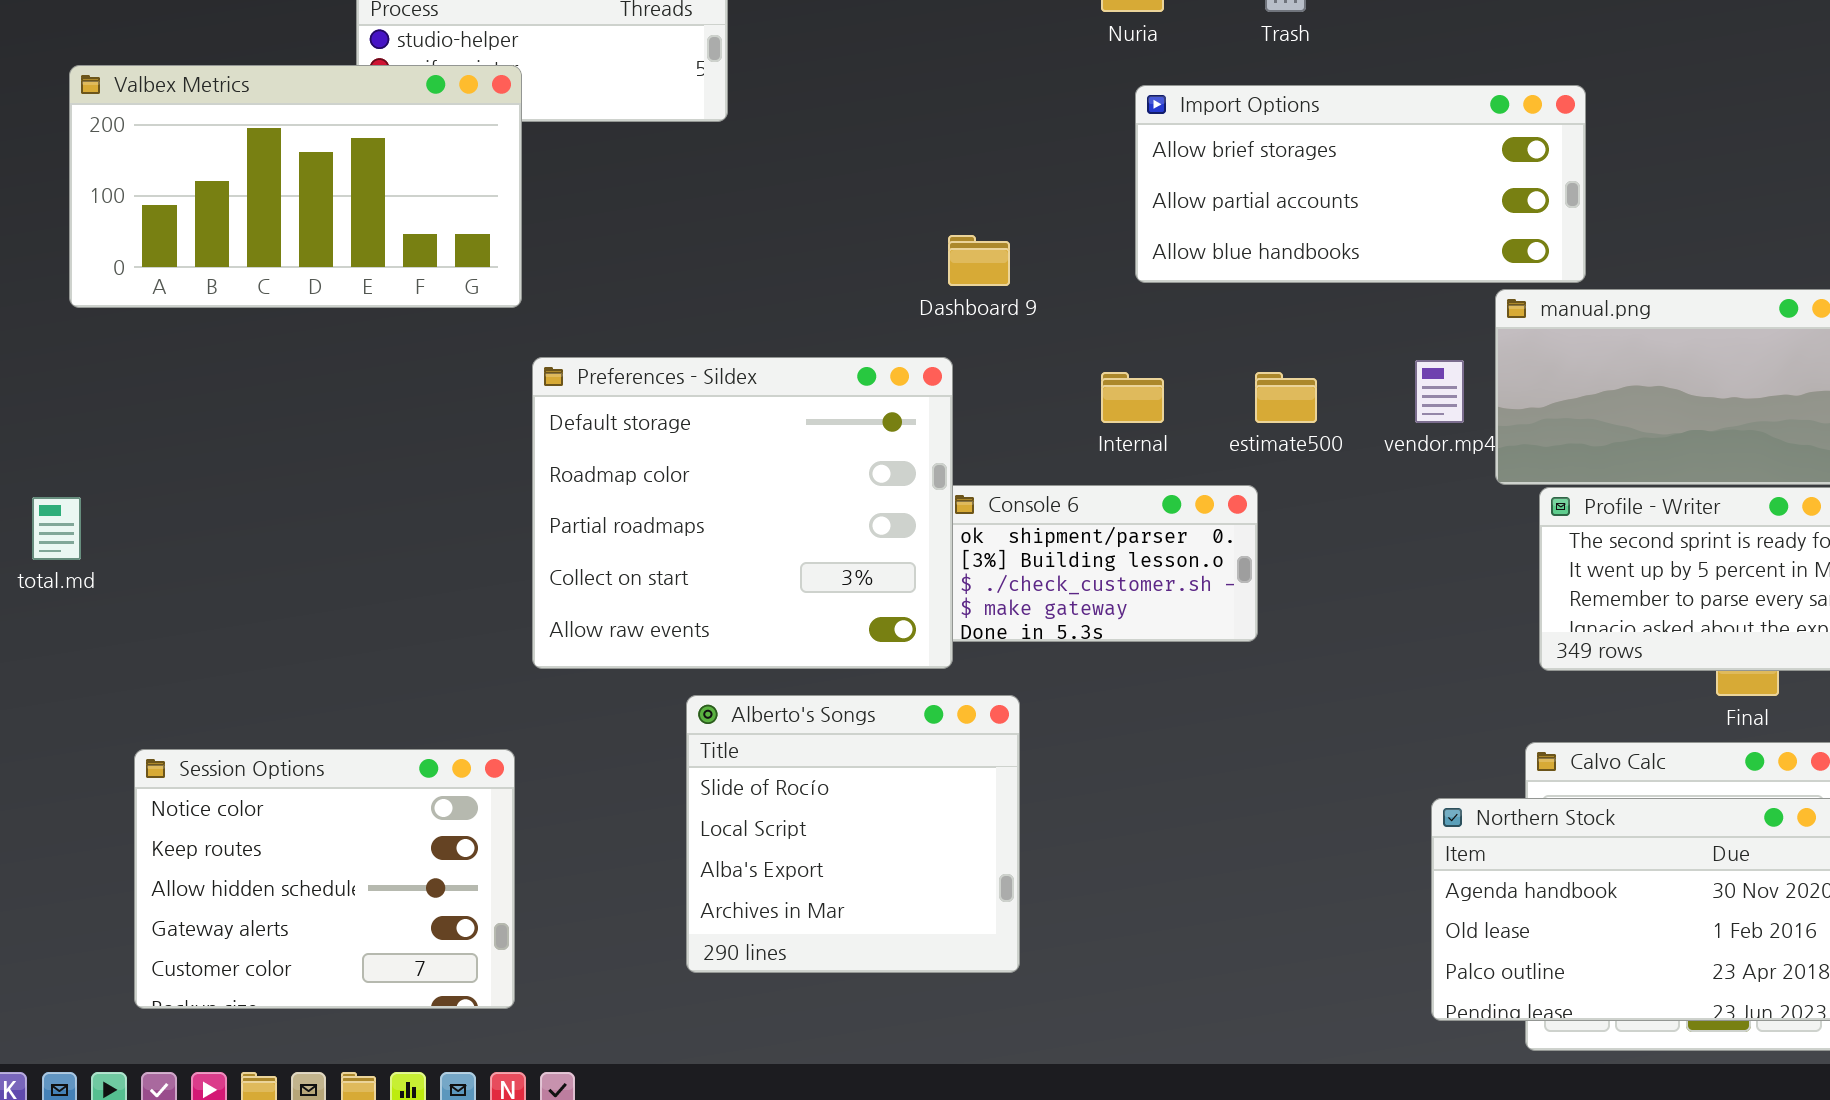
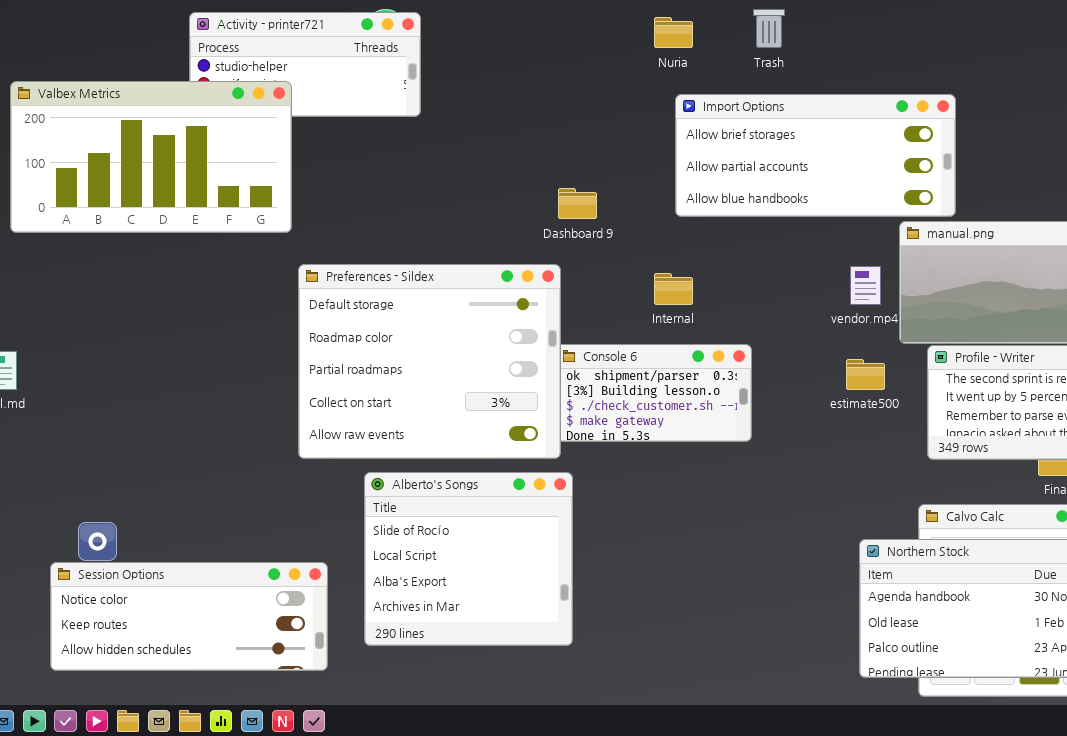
estimate500: [1255,372,1317,423] -> [846,359,885,390], moved
Alberto's Songs: [686,695,1020,973] -> [364,472,573,646], moved
Session Options: [134,749,515,1009] -> [50,562,328,671], resized

